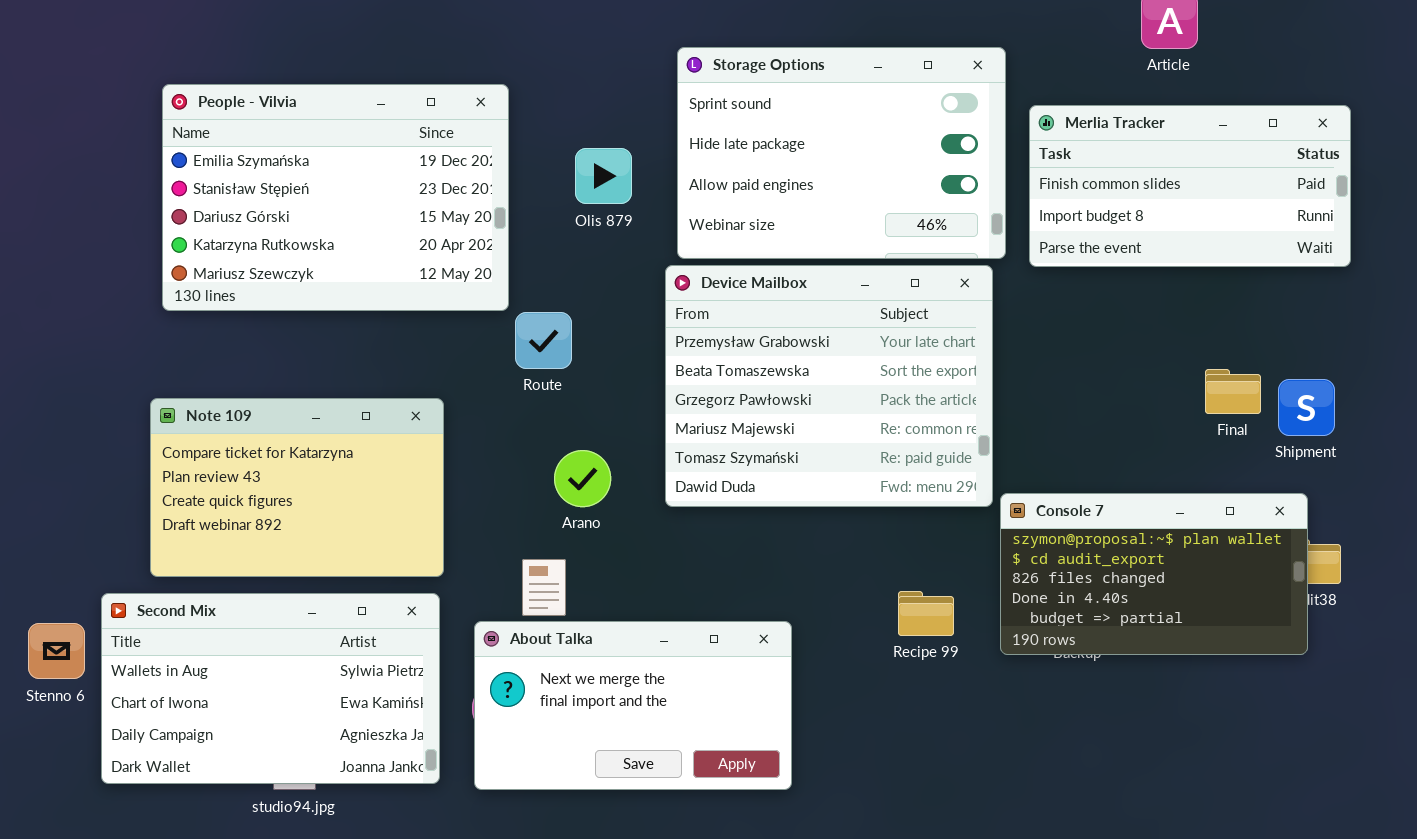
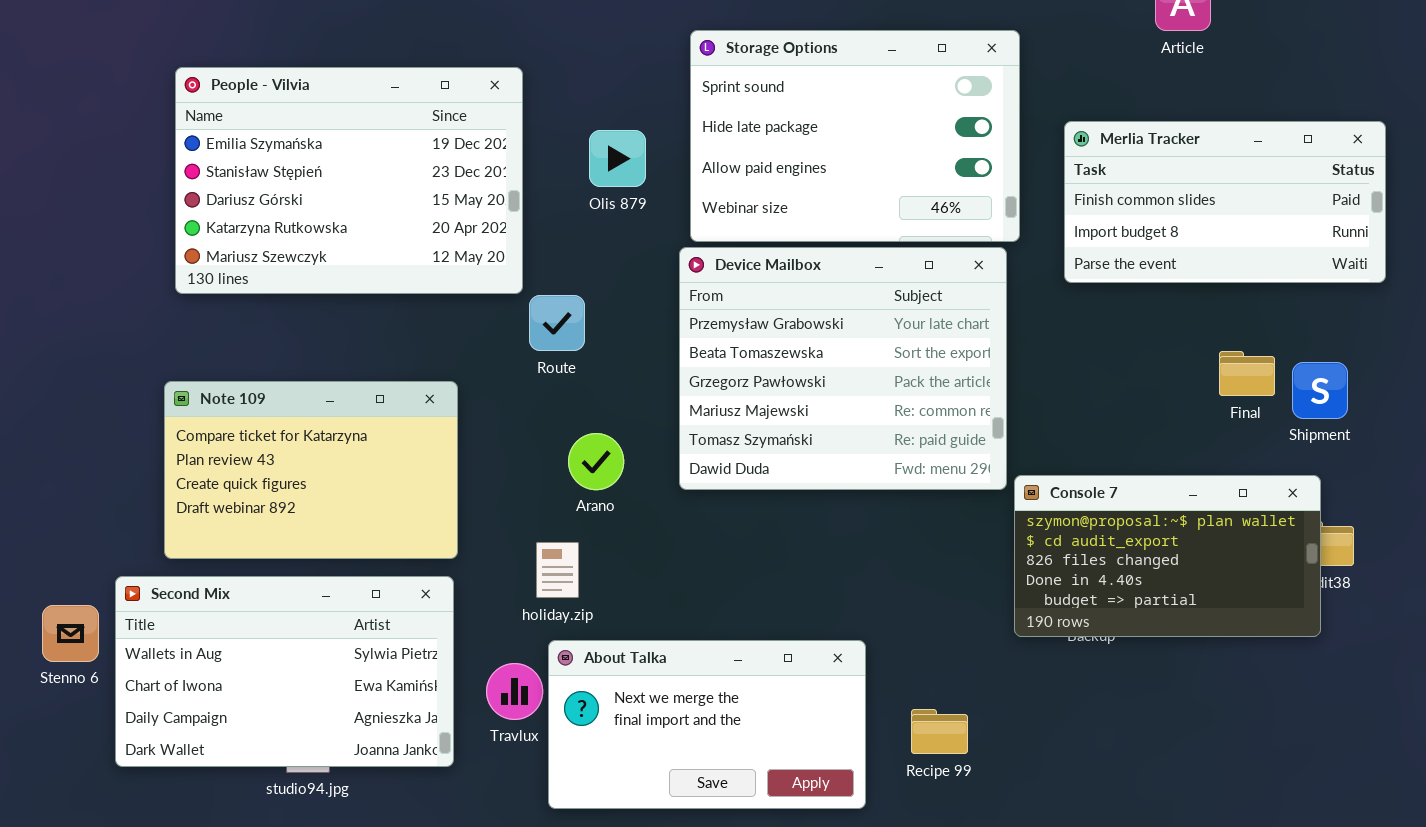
Merlia Tracker: [1029,105,1351,267] -> [1064,121,1386,283], moved
Recipe 99: [898,591,954,636] -> [911,709,968,754], moved
About Talka: [474,621,792,790] -> [548,640,866,809], moved

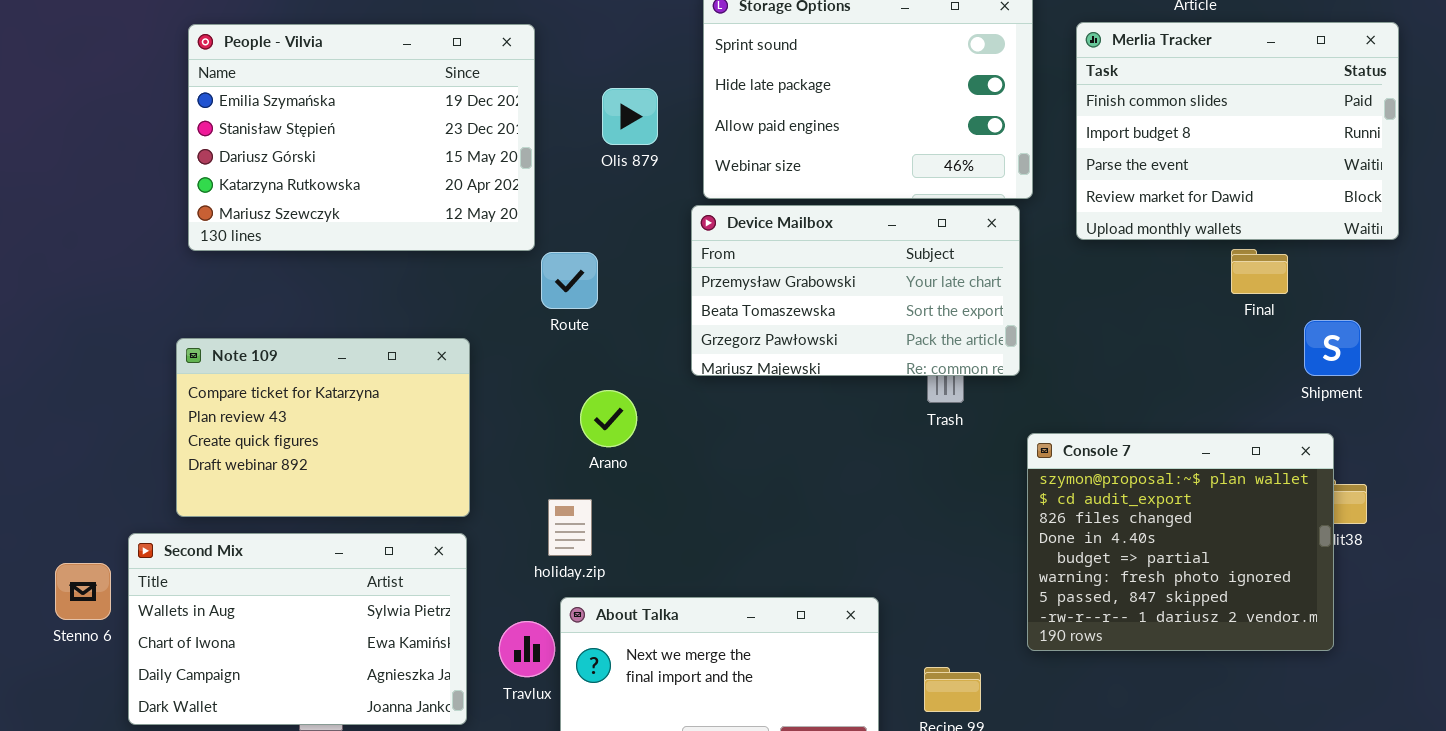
Merlia Tracker: [1064,121,1386,283] -> [1076,22,1399,240], resized
Device Mailbox: [679,247,1007,490] -> [691,205,1020,376], resized
Final: [1219,351,1275,396] -> [1231,249,1288,294], moved
Console 7: [1014,475,1321,637] -> [1027,433,1334,651], resized

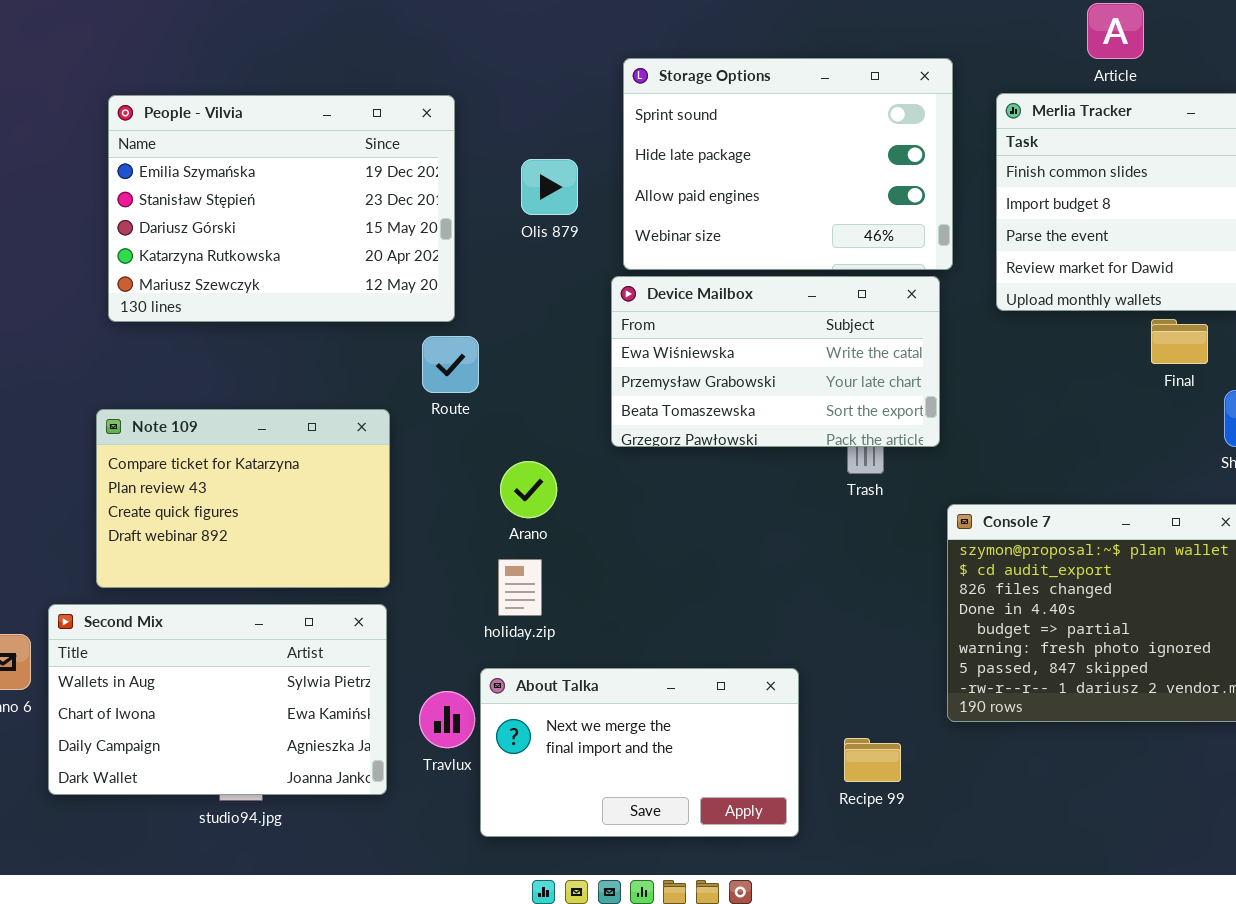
Device Mailbox: [691,205,1020,376] -> [611,276,940,447], scrolled up 1 row
Route: [541,252,598,309] -> [422,336,479,393], moved
holiday.zip: [548,499,592,556] -> [498,559,542,616], moved

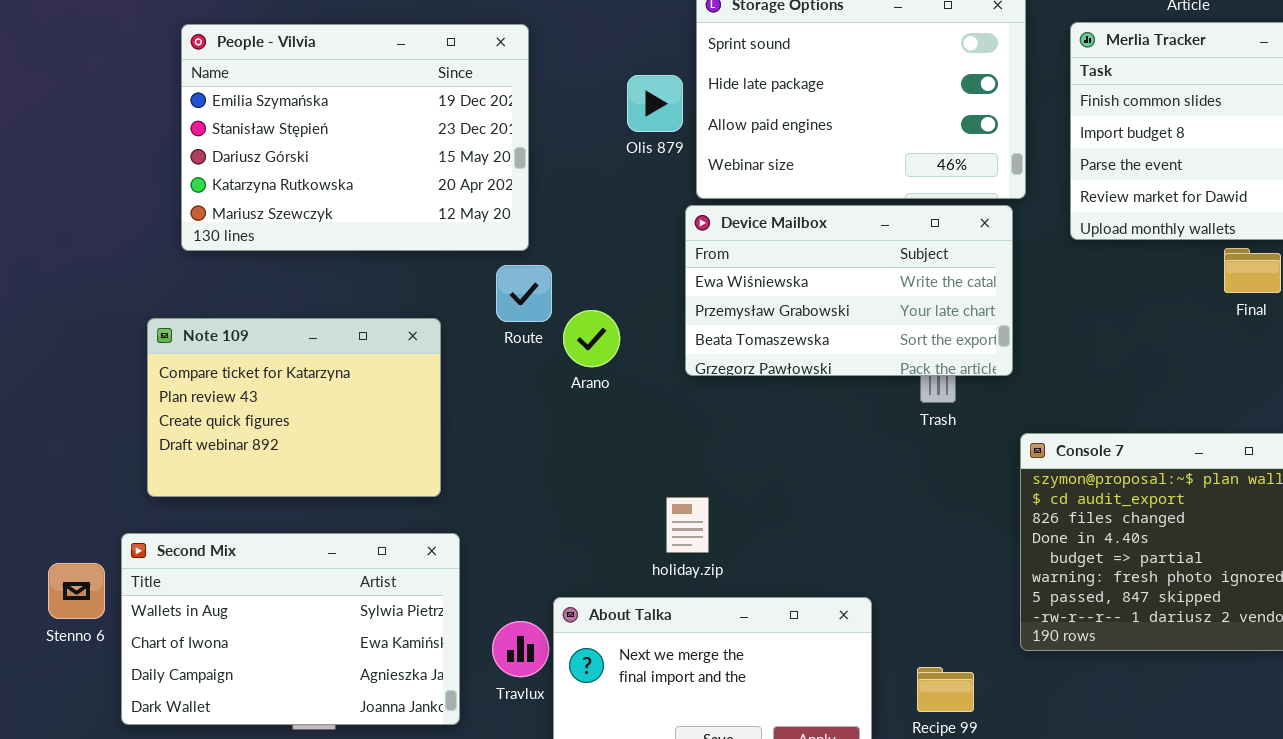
Olis 879: [521,159,578,215] -> [627,75,683,132], moved
Note 109: [96,409,390,588] -> [147,318,441,497], moved
Arano: [500,461,557,518] -> [563,310,620,367], moved
holiday.zip: [498,559,542,616] -> [666,497,709,553], moved

